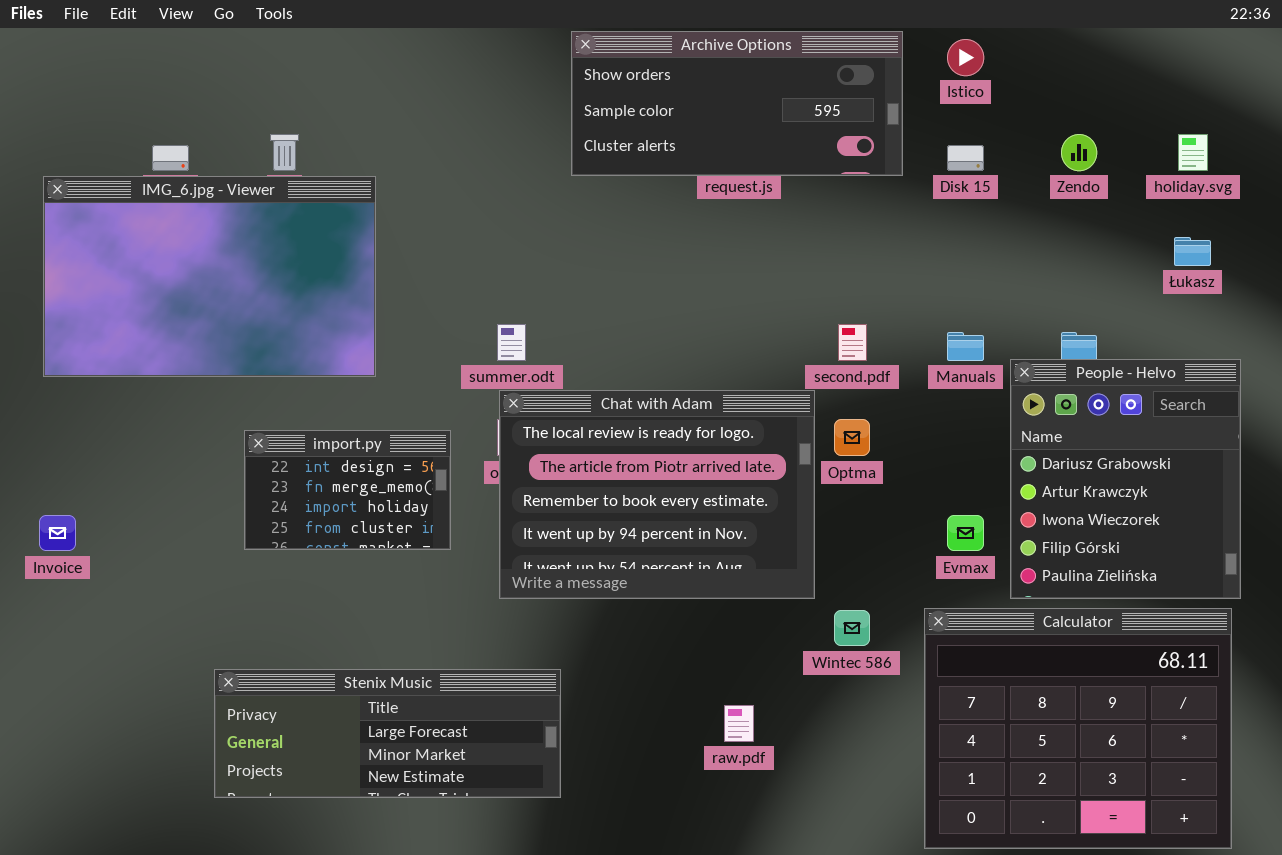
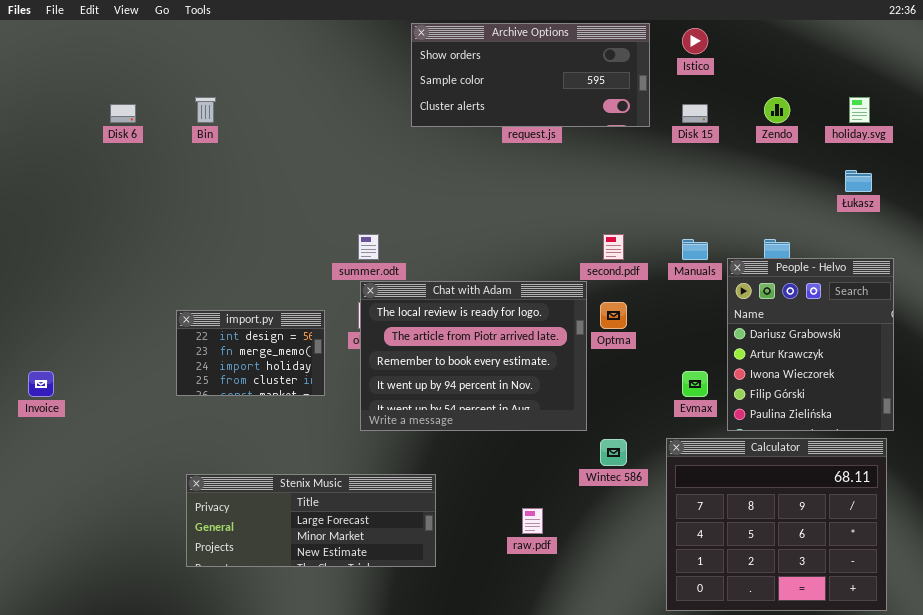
IMG_6.jpg - Viewer: [43,176,376,377] -> none, closed
Stenix Music: [214,669,561,798] -> [186,474,436,567], moved

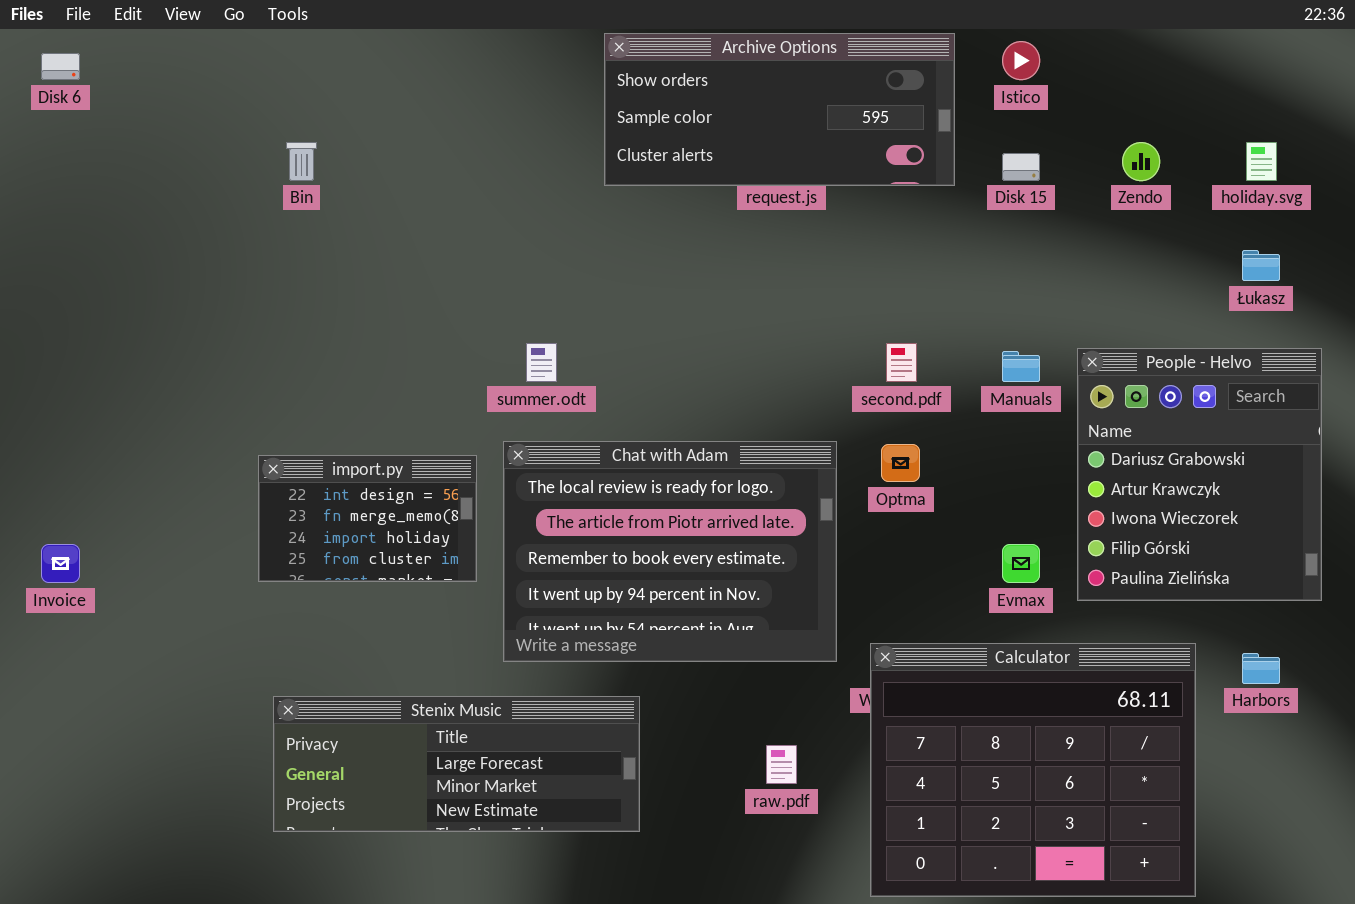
Disk 6: [110,104,136,123] -> [41,53,80,80], moved
People - Helvo: [727,258,894,431] -> [1077,348,1322,601], moved
Chat with Adam: [360,281,587,431] -> [503,441,837,662], moved
Calculator: [666,438,887,611] -> [870,643,1196,897], moved

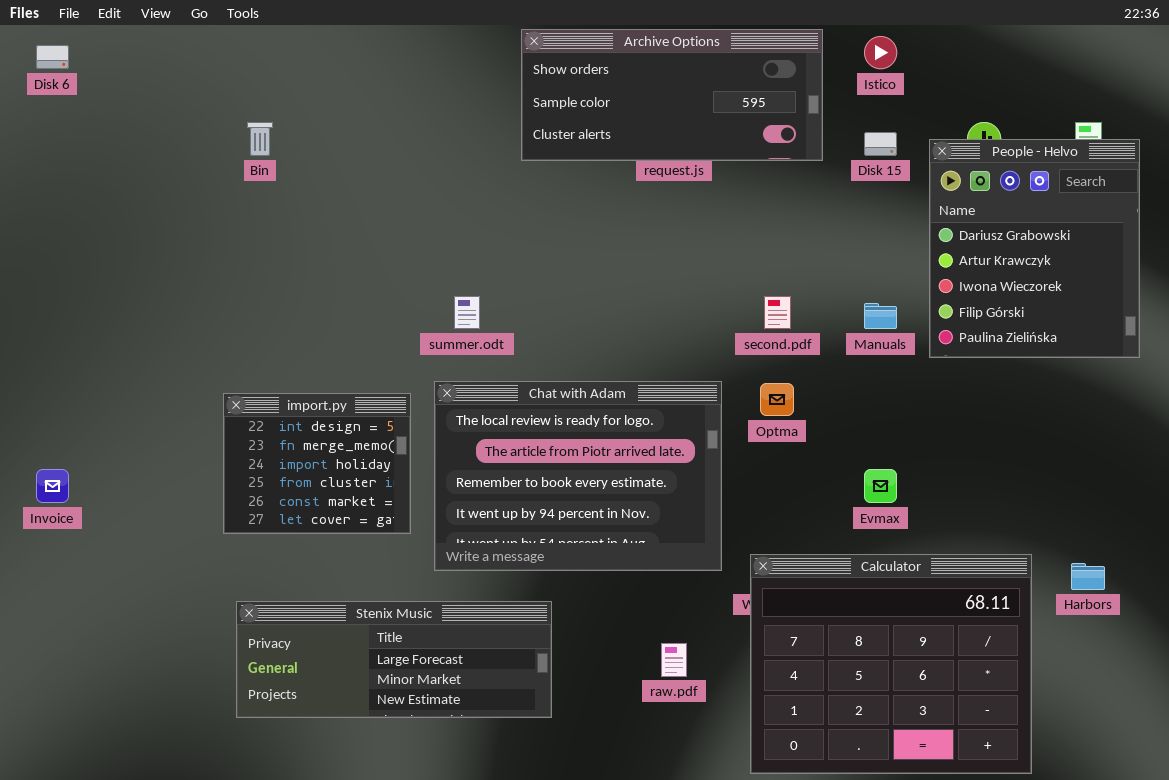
People - Helvo: [1077,348,1322,601] -> [929,139,1140,358], moved
import.py: [258,455,477,582] -> [223,393,411,534], resized

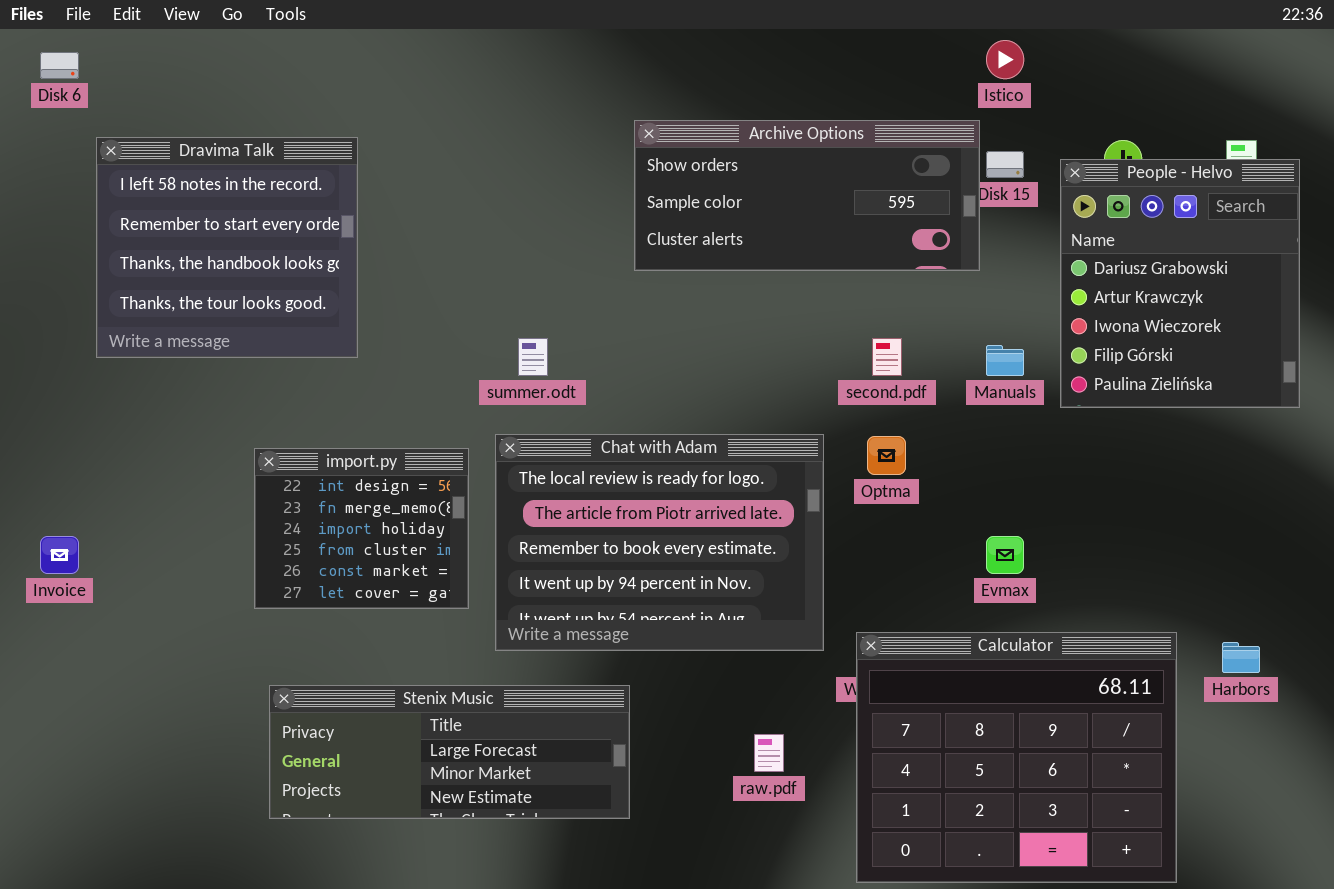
Archive Options: [521,29,823,161] -> [634,120,980,271], moved
Dravima Talk: none -> [96,137,358,358], opened

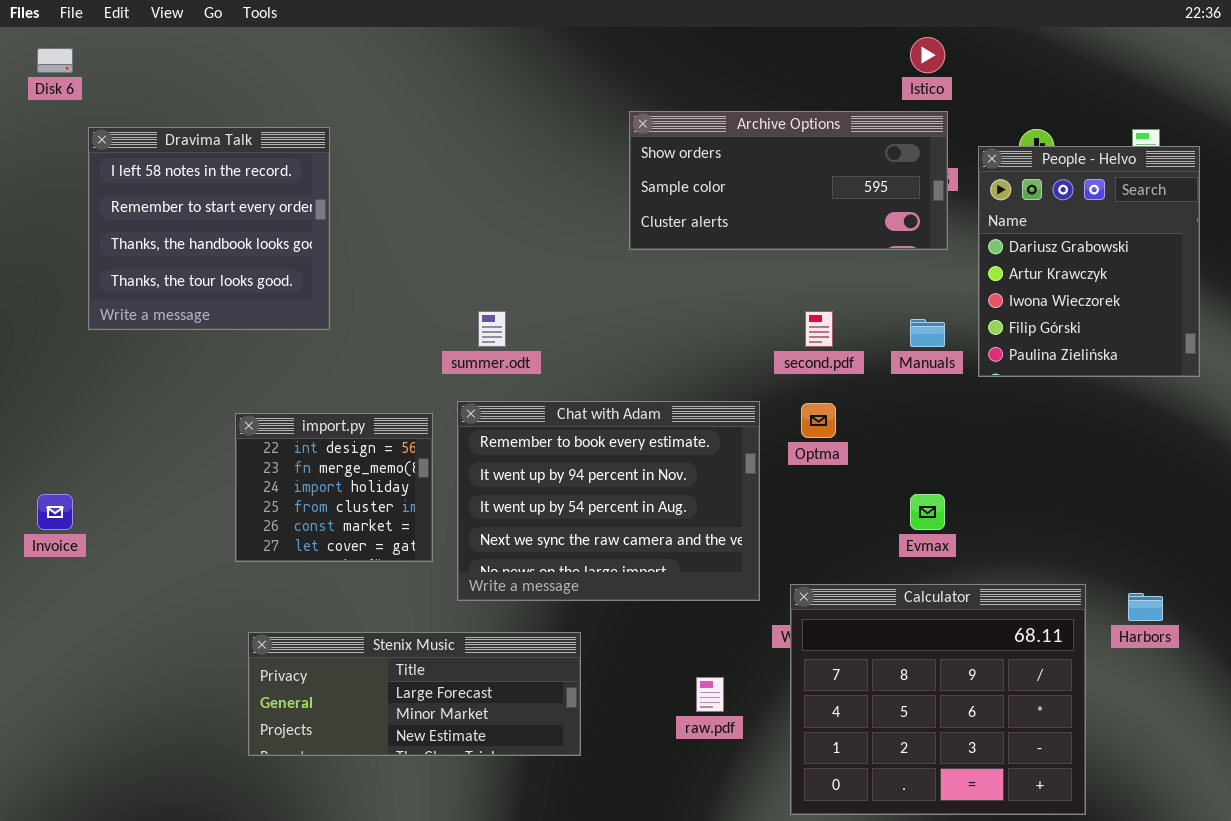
Archive Options: [634,120,980,271] -> [629,111,948,250], moved
Chat with Adam: [495,434,824,651] -> [457,401,760,601], scrolled down 2 rows

